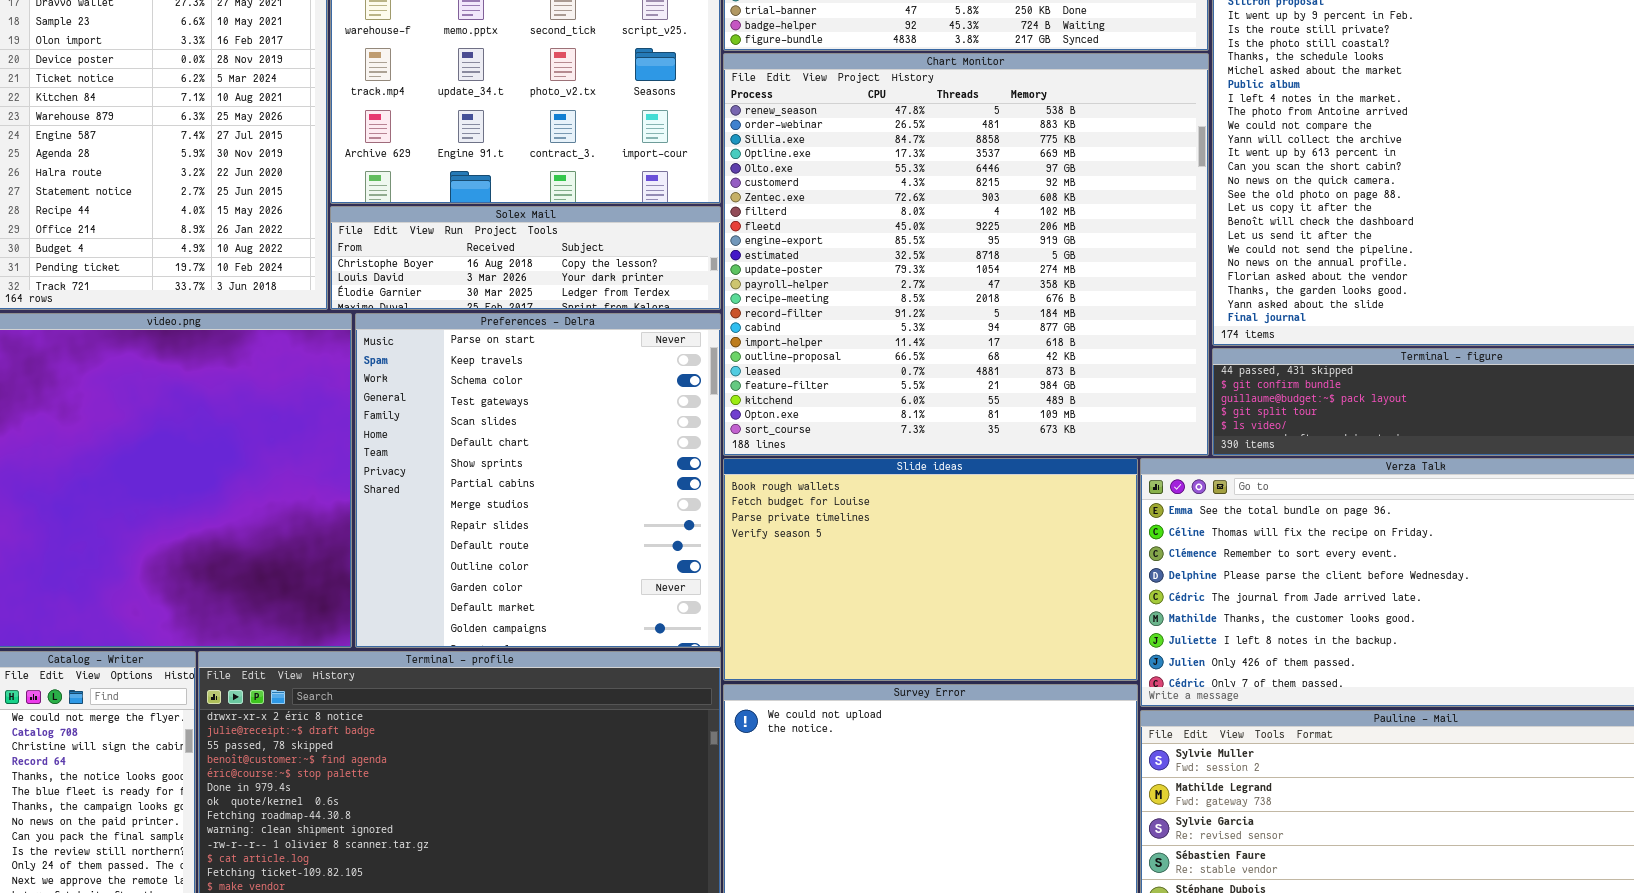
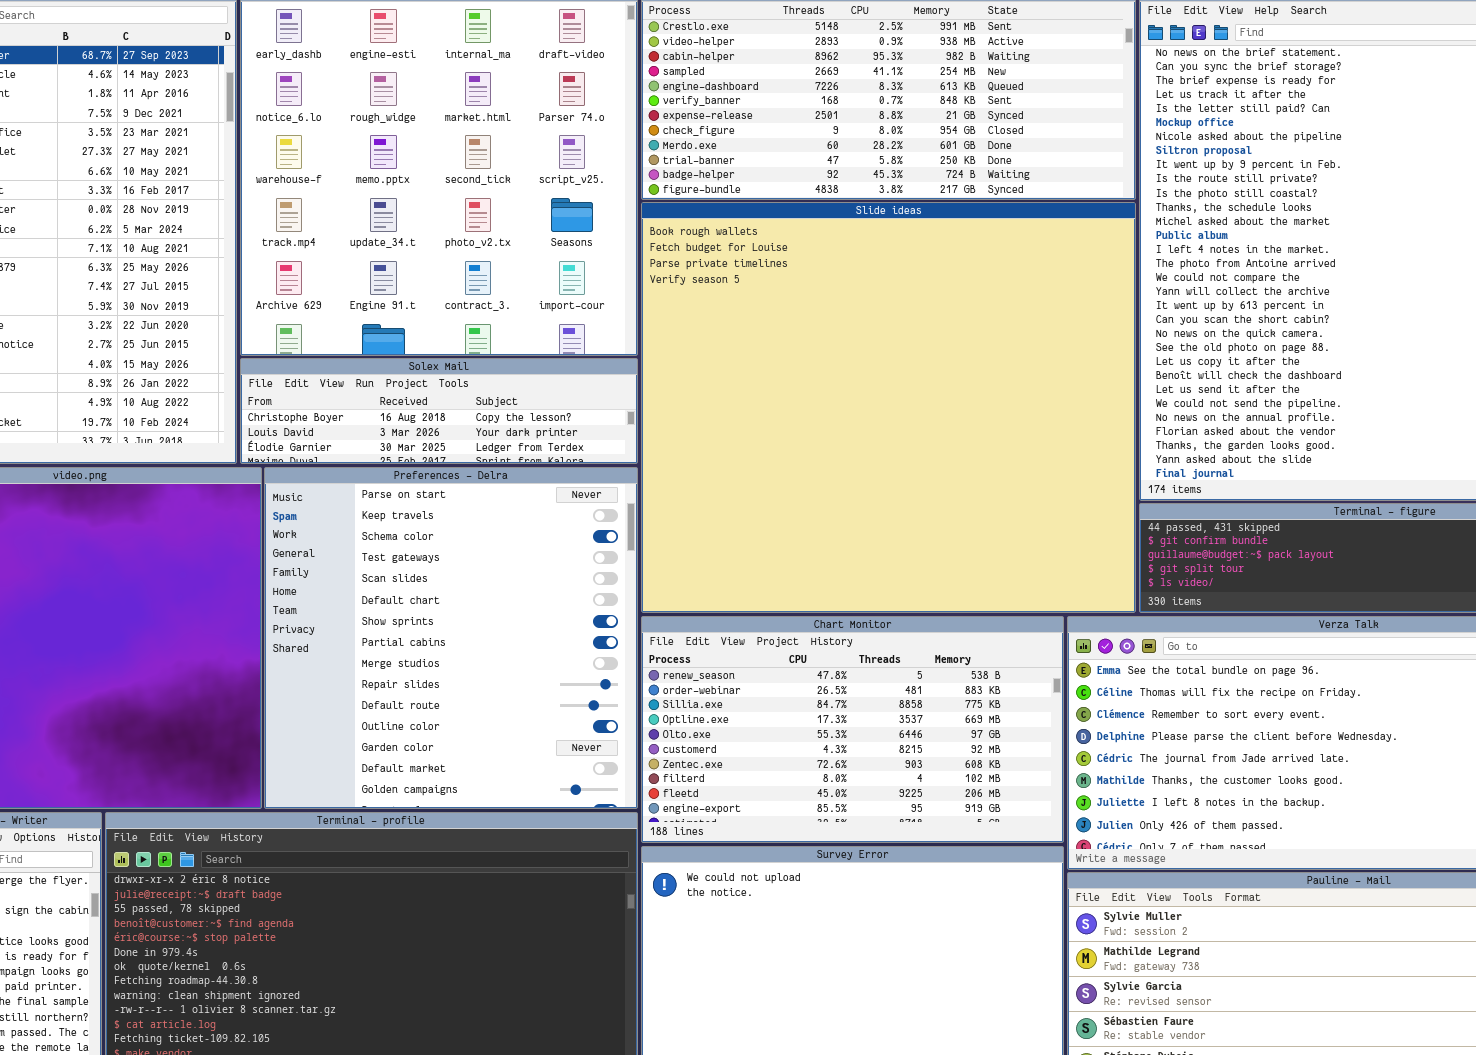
Chart Monitor: [723,53,1209,456] -> [641,616,1064,843], moved, resized
Slide ideas: [723,458,1138,681] -> [641,202,1136,613], moved, resized

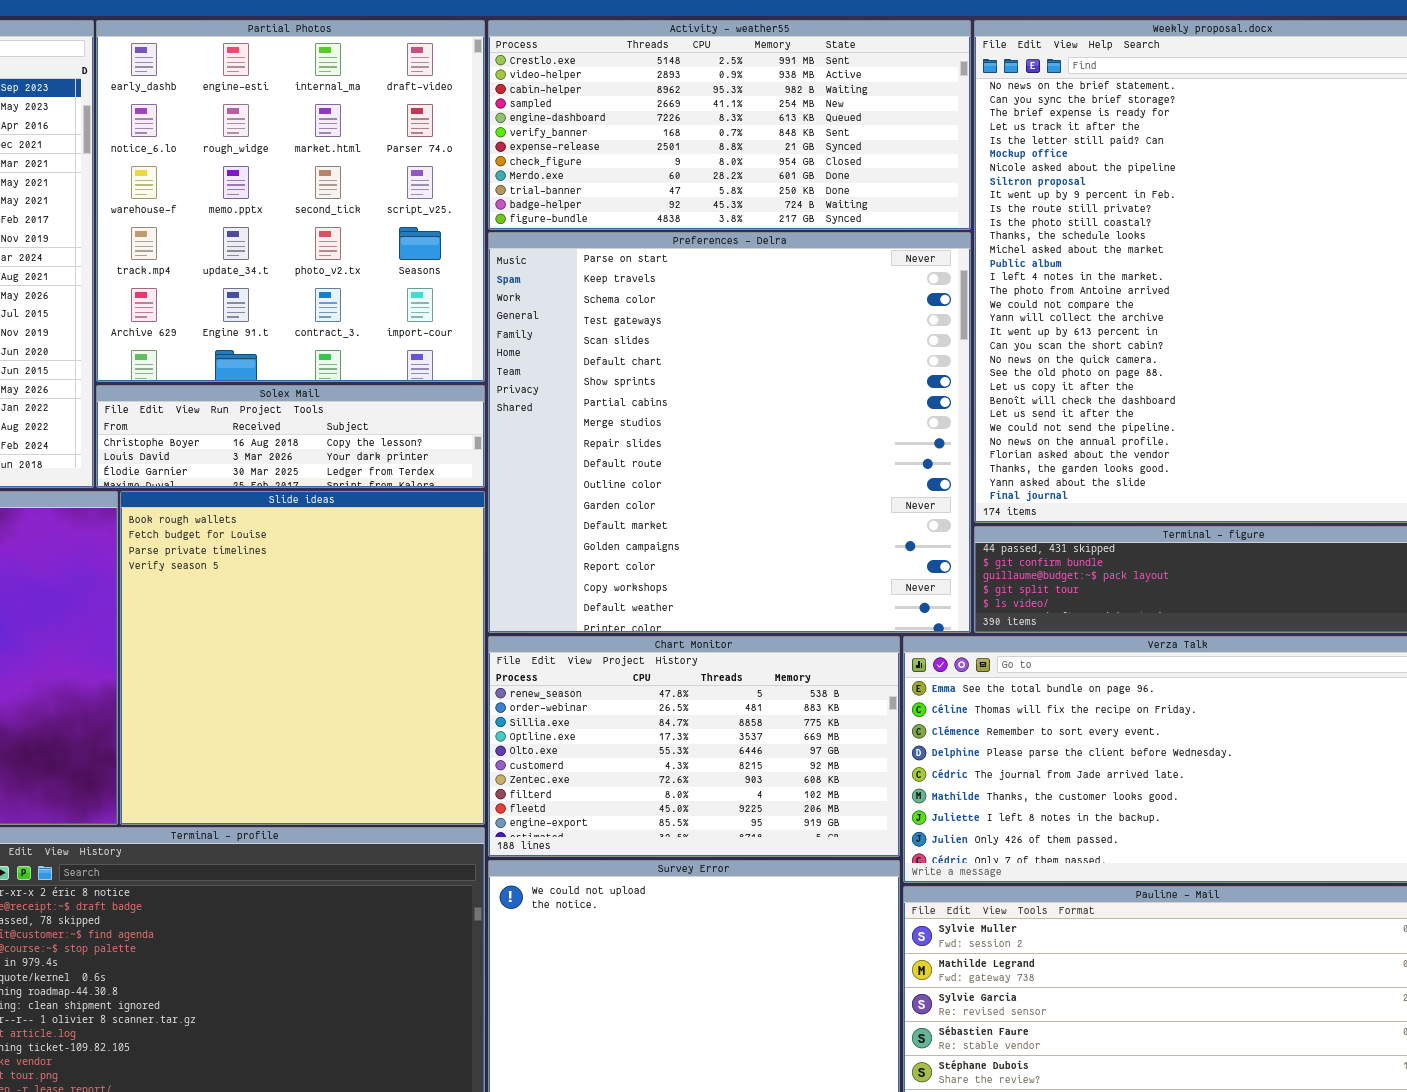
Slide ideas: [641,202,1136,613] -> [120,491,485,825], moved, resized
Preferences - Delra: [264,467,638,809] -> [488,232,971,633], moved, resized

